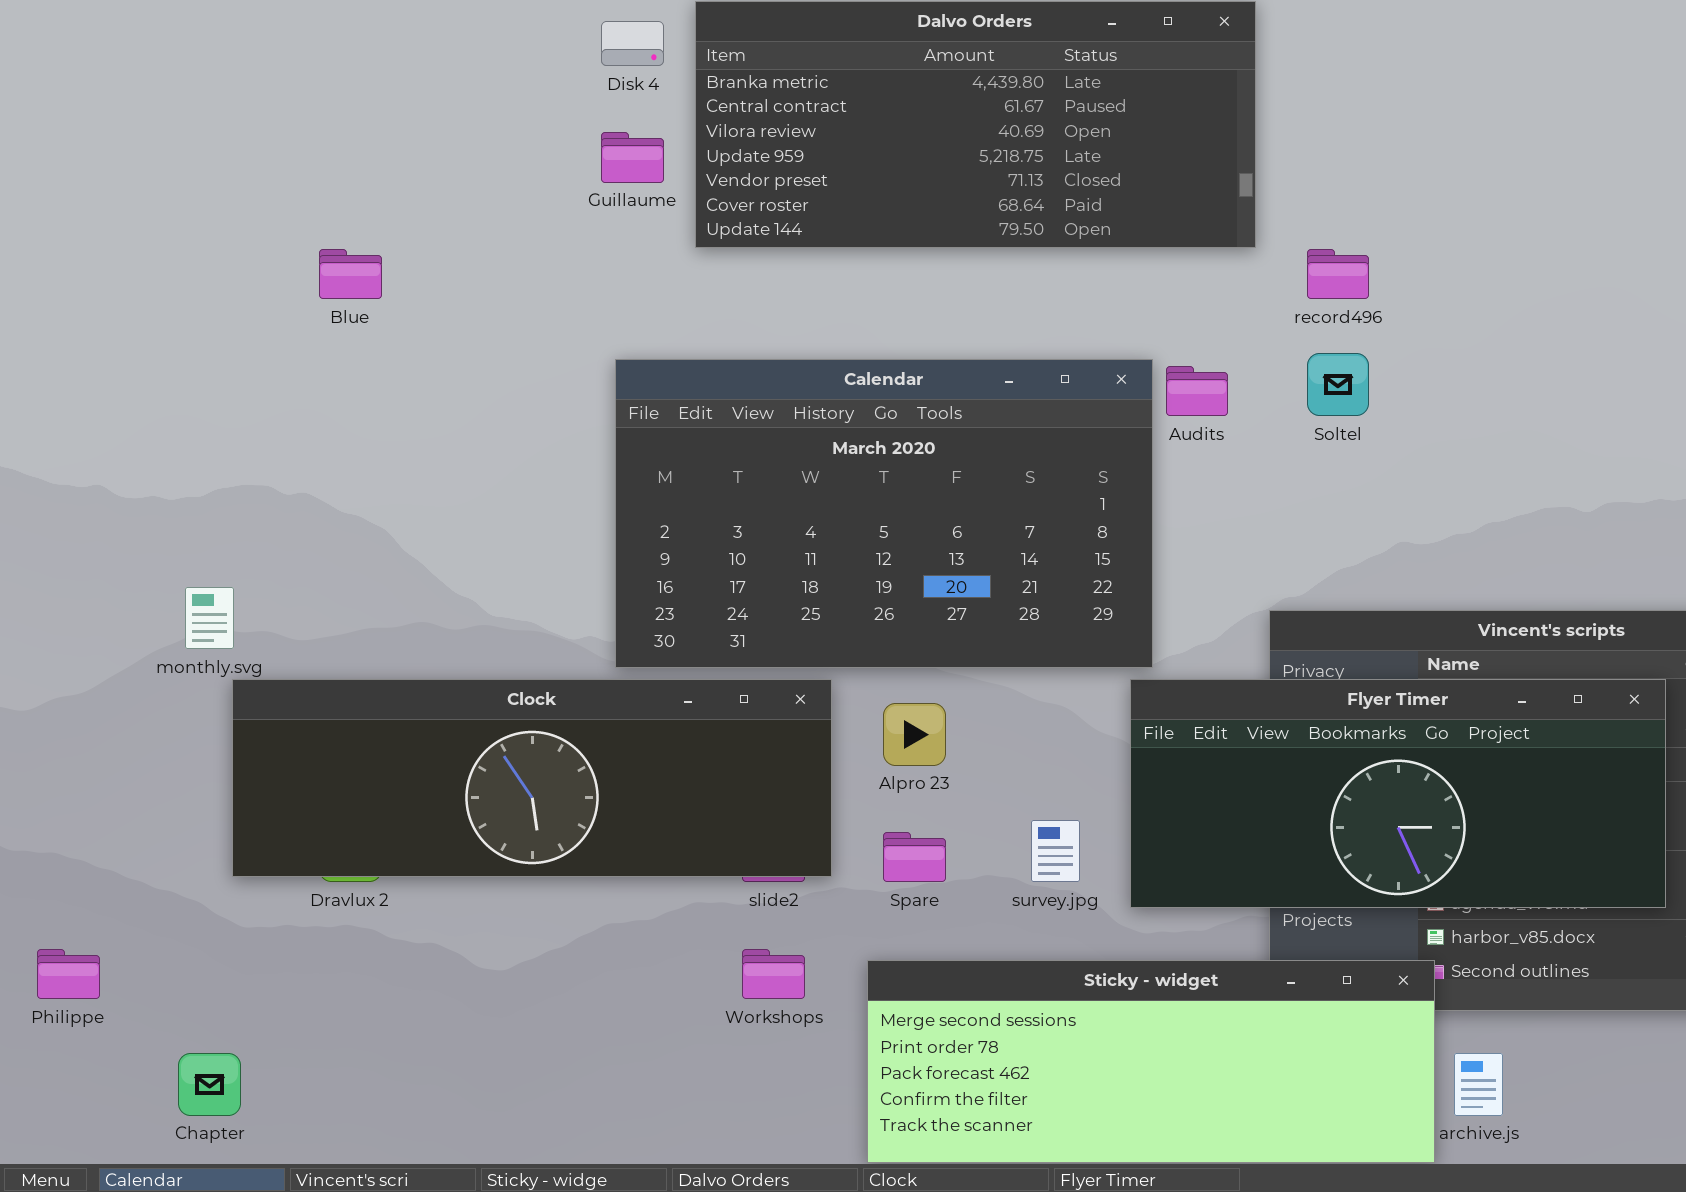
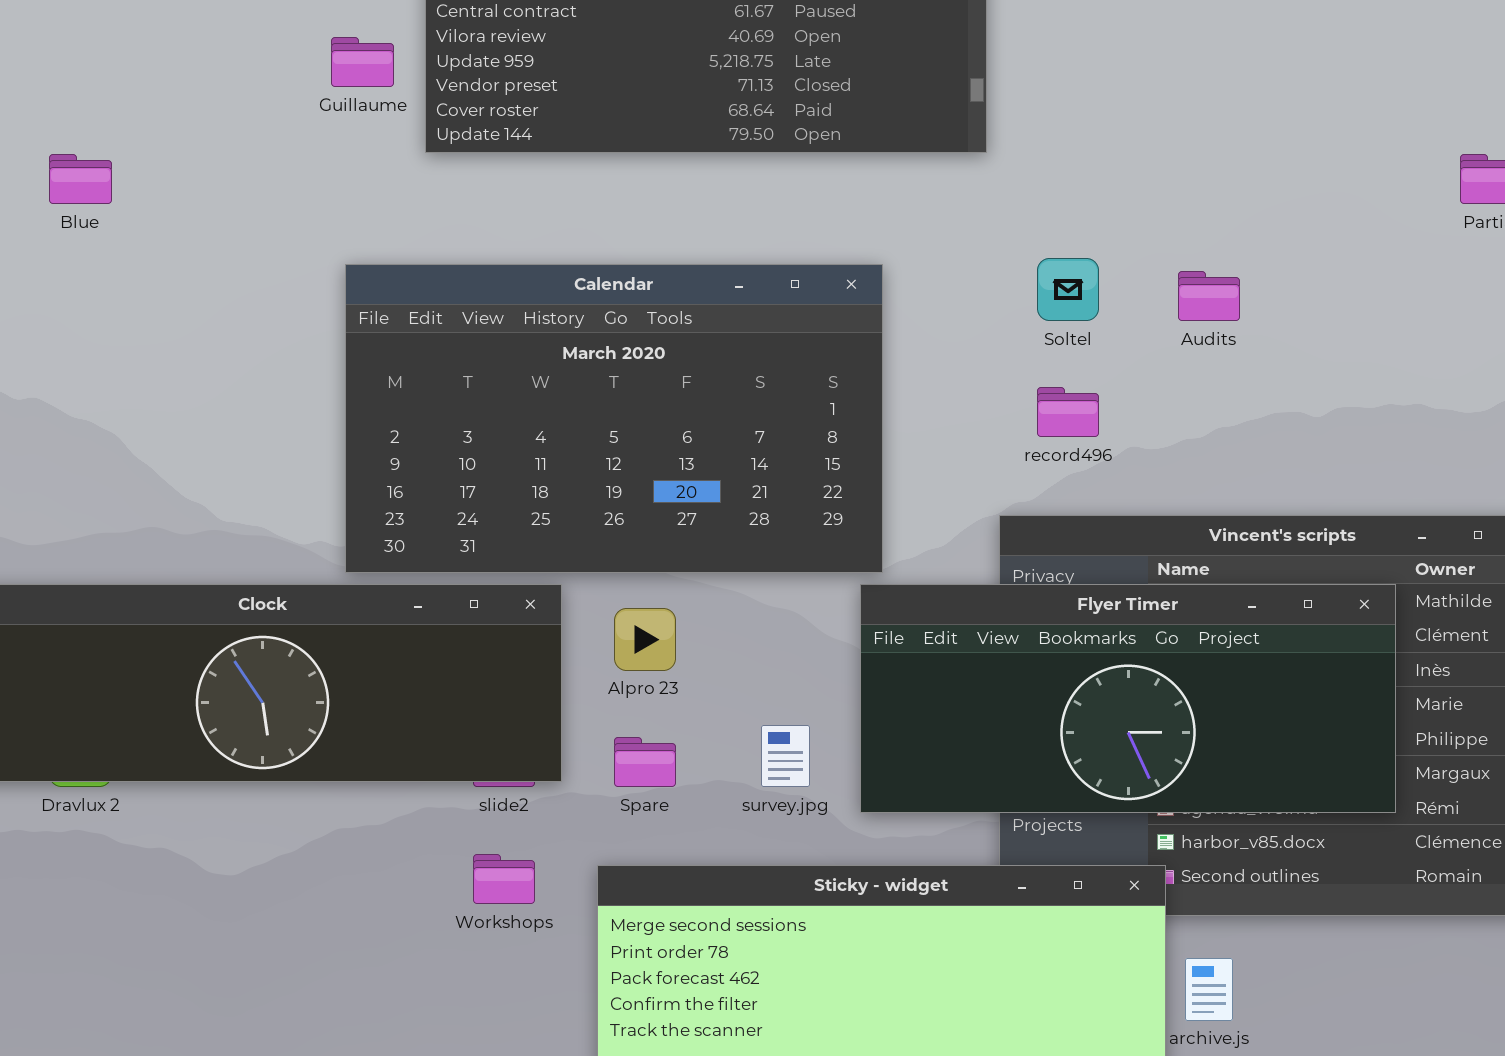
record496: [1307,249,1369,299] -> [1037,387,1099,437], moved
Audits: [1166,366,1228,416] -> [1178,271,1240,321], moved

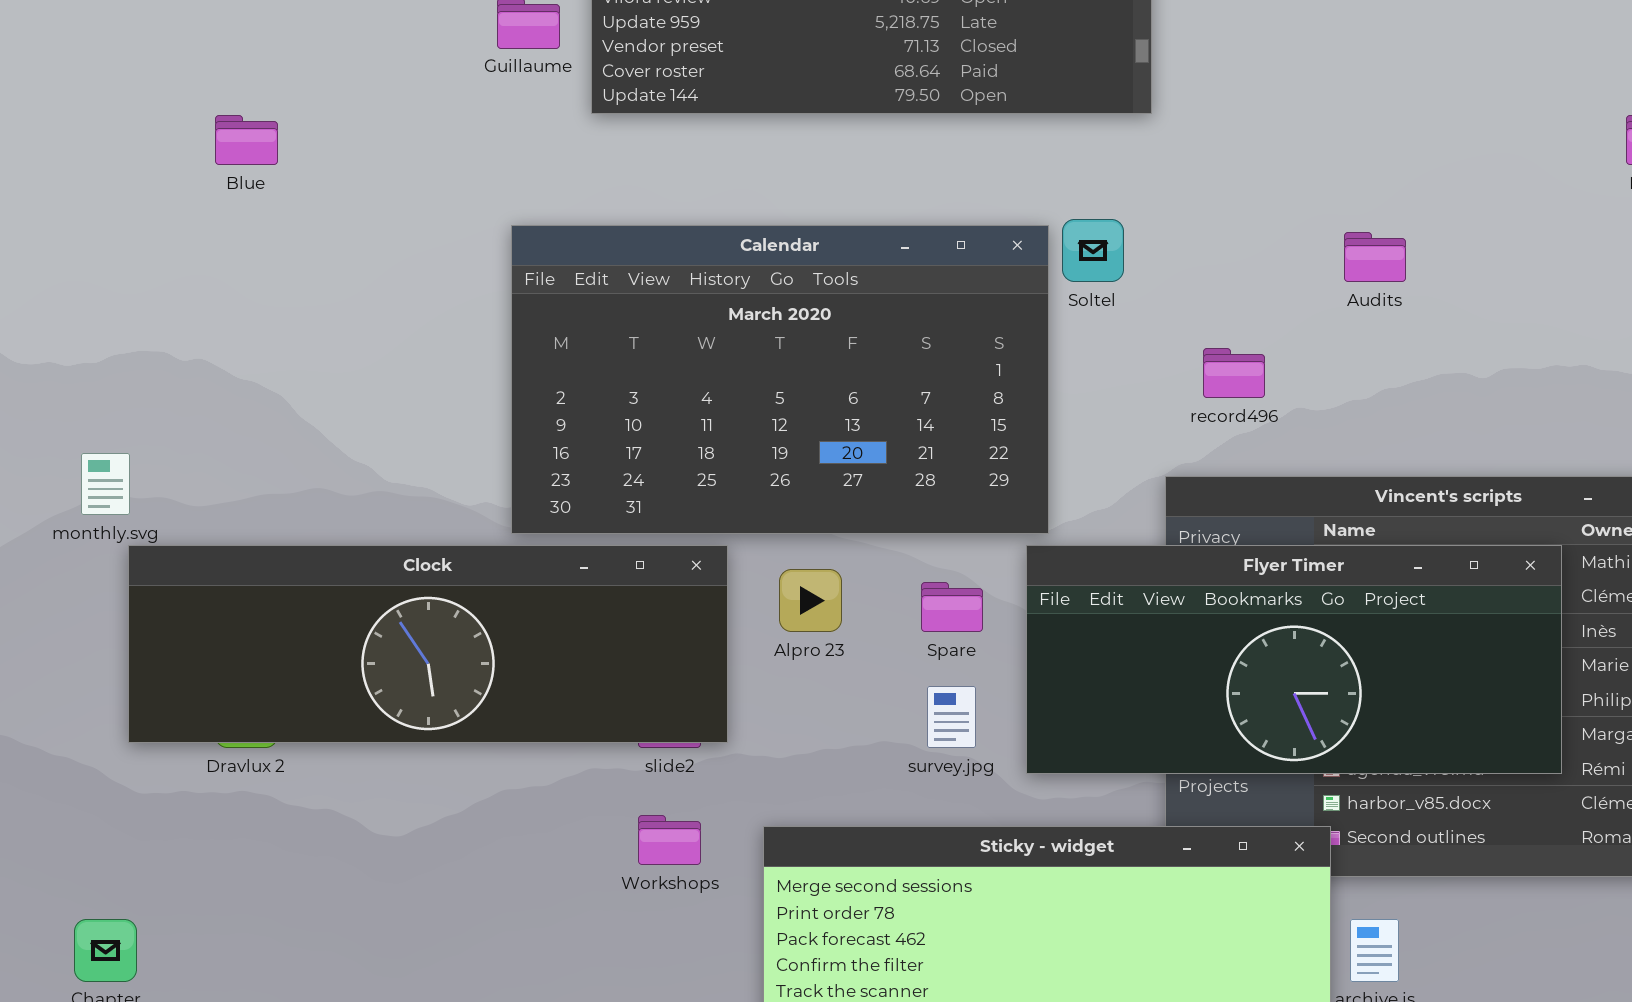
Soltel: [1037,258,1099,321] -> [1062,219,1124,282], moved
Spare: [614,737,676,787] -> [921,582,983,632], moved

